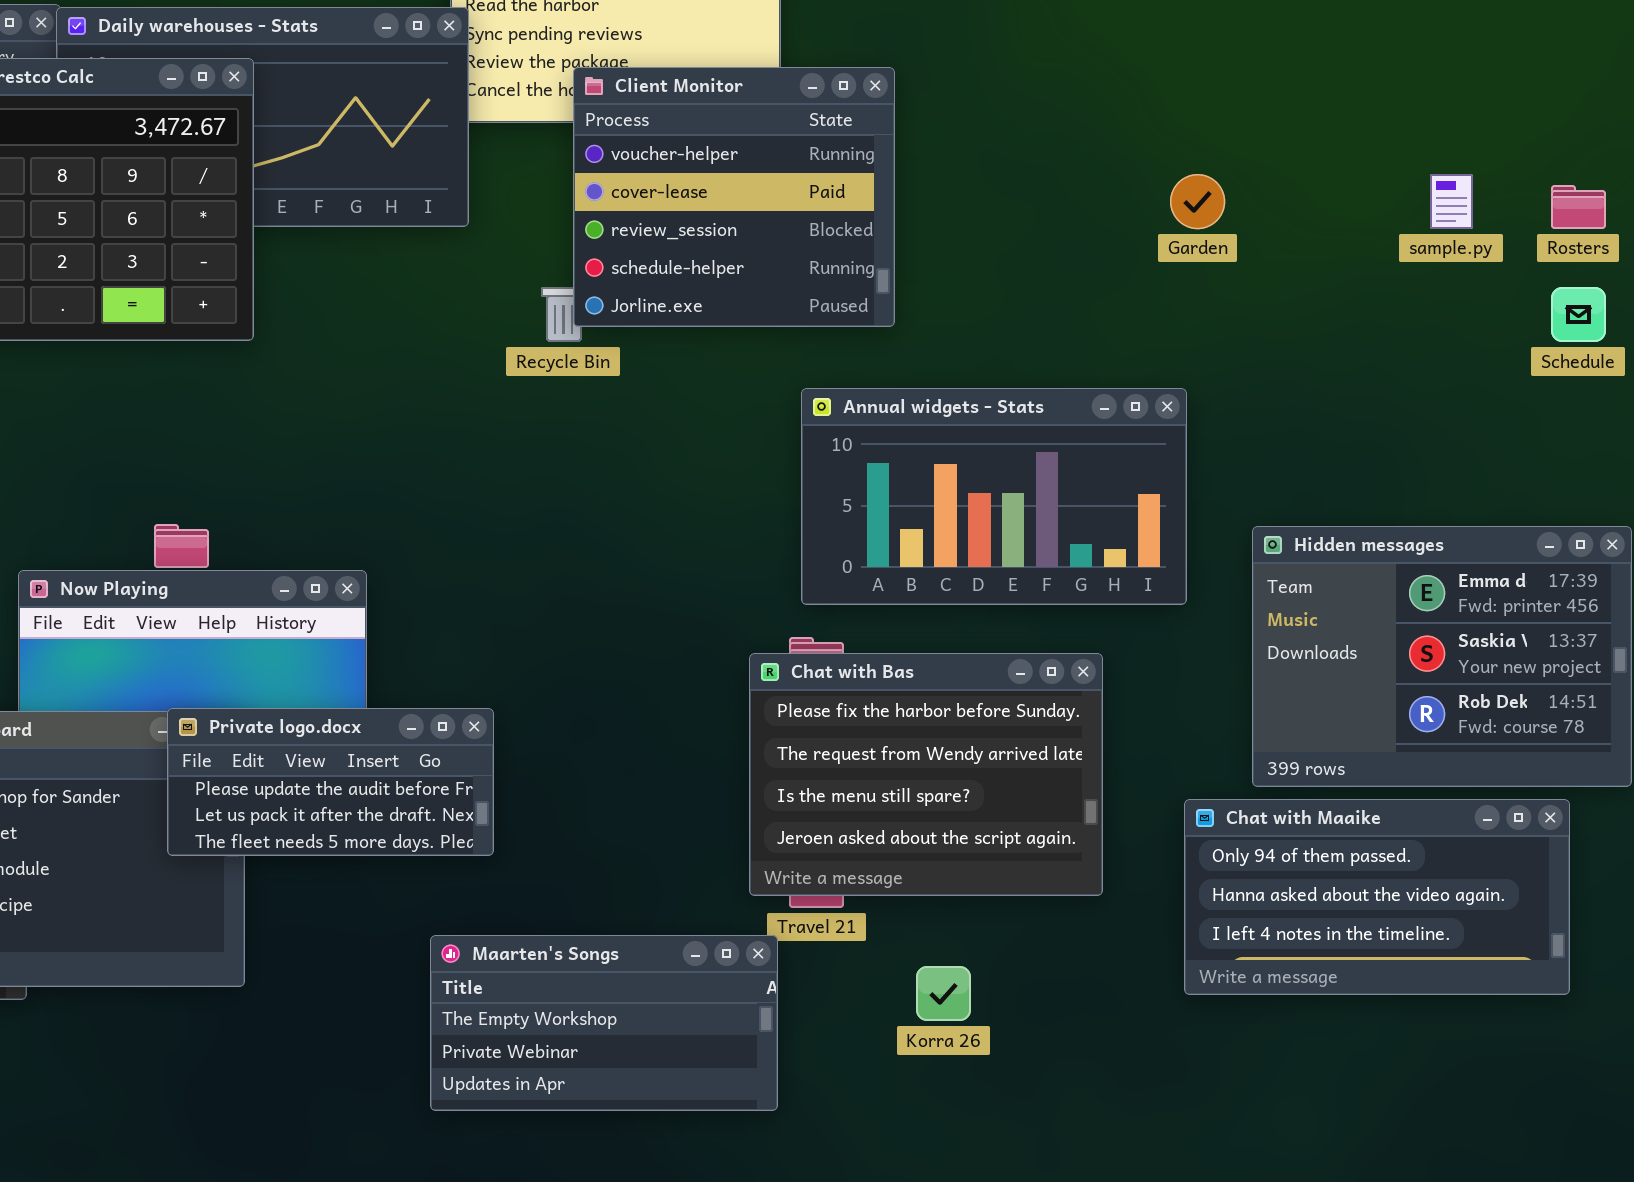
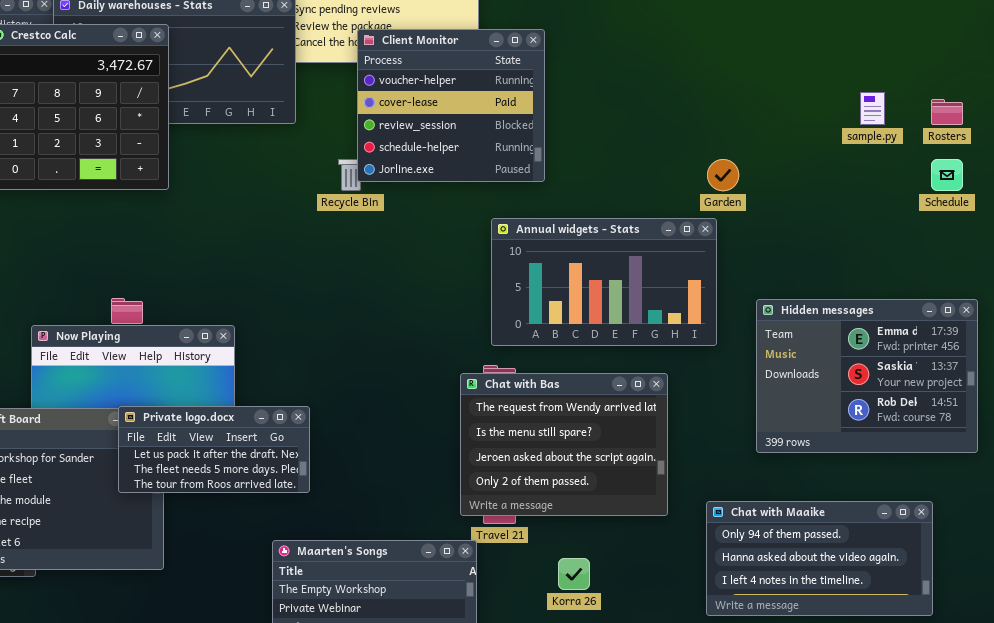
Garden: [1170,174,1225,229] -> [707,159,739,191], moved
Chat with Bas: [749,653,1103,896] -> [460,373,668,516], scrolled down 1 row
Private logo.docx: [167,708,494,856] -> [118,406,310,493], scrolled down 1 row
Chat with Maaike: [1184,799,1570,995] -> [706,501,933,616], moved

